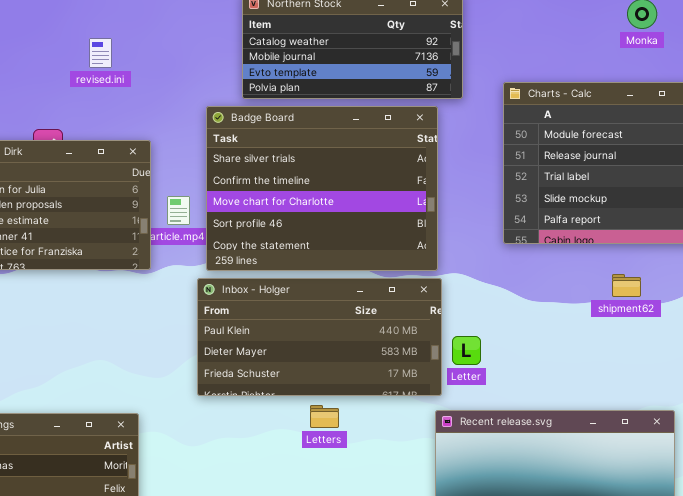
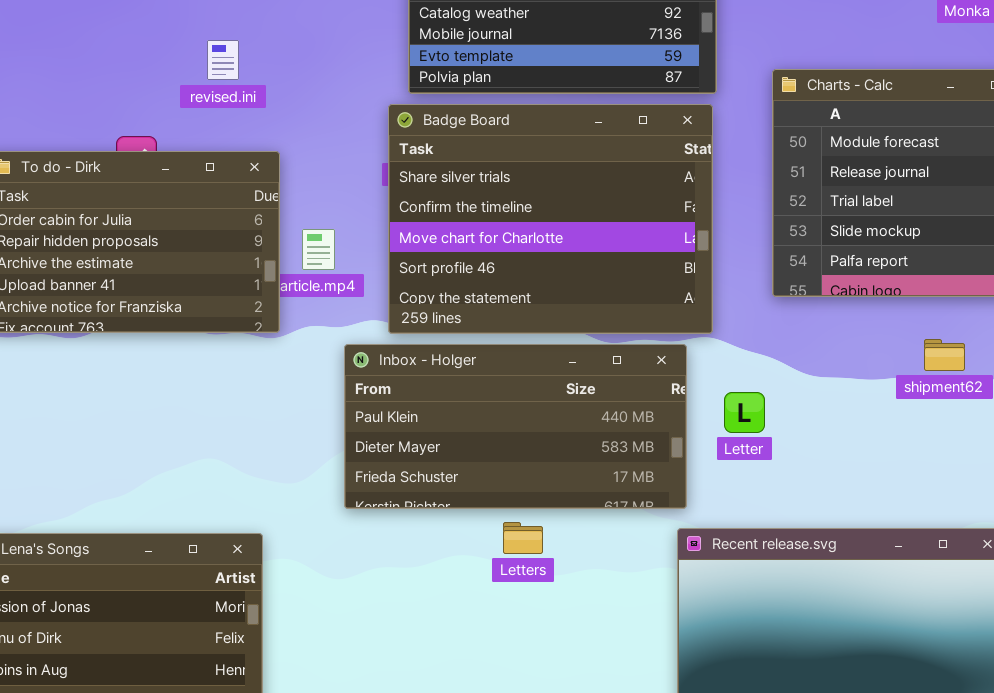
revised.ini: [89,38,112,68] -> [207,40,239,80], moved
Badge Board: [206,106,438,271] -> [388,104,713,334], moved
Letter: [452,336,481,365] -> [724,392,765,433], moved

